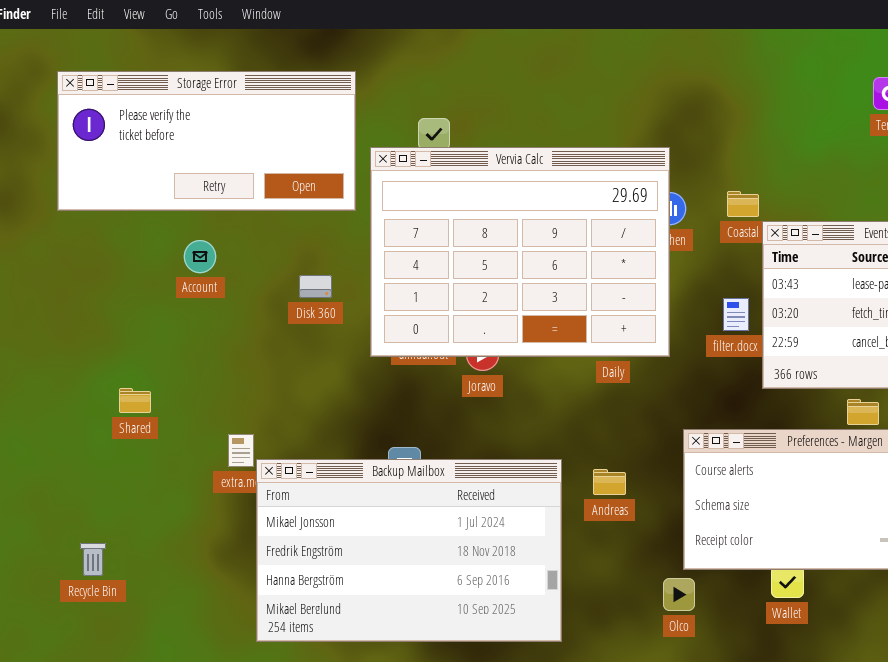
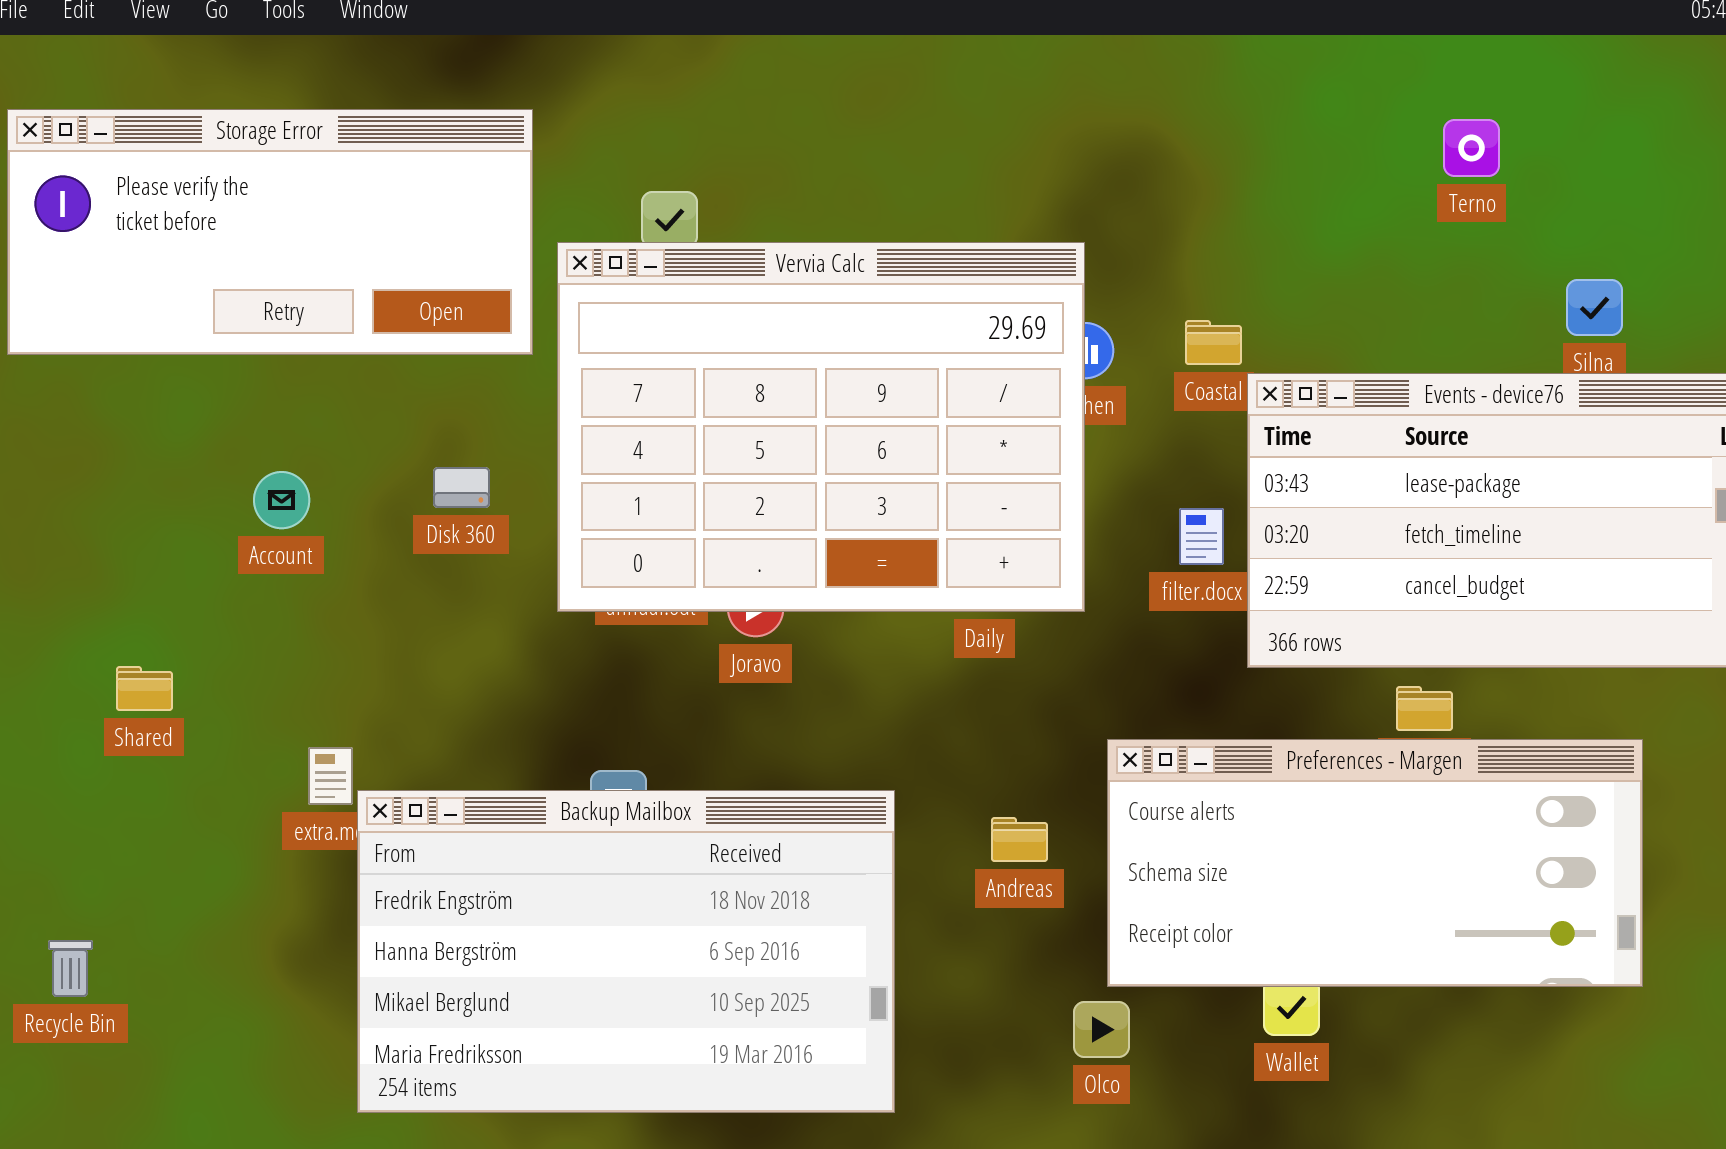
Account: [184,240,216,273] -> [253,471,310,529], moved
Backup Mailbox: [256,459,562,642] -> [357,790,895,1113], scrolled down 1 row
Andreas: [593,469,626,495] -> [991,817,1048,862], moved

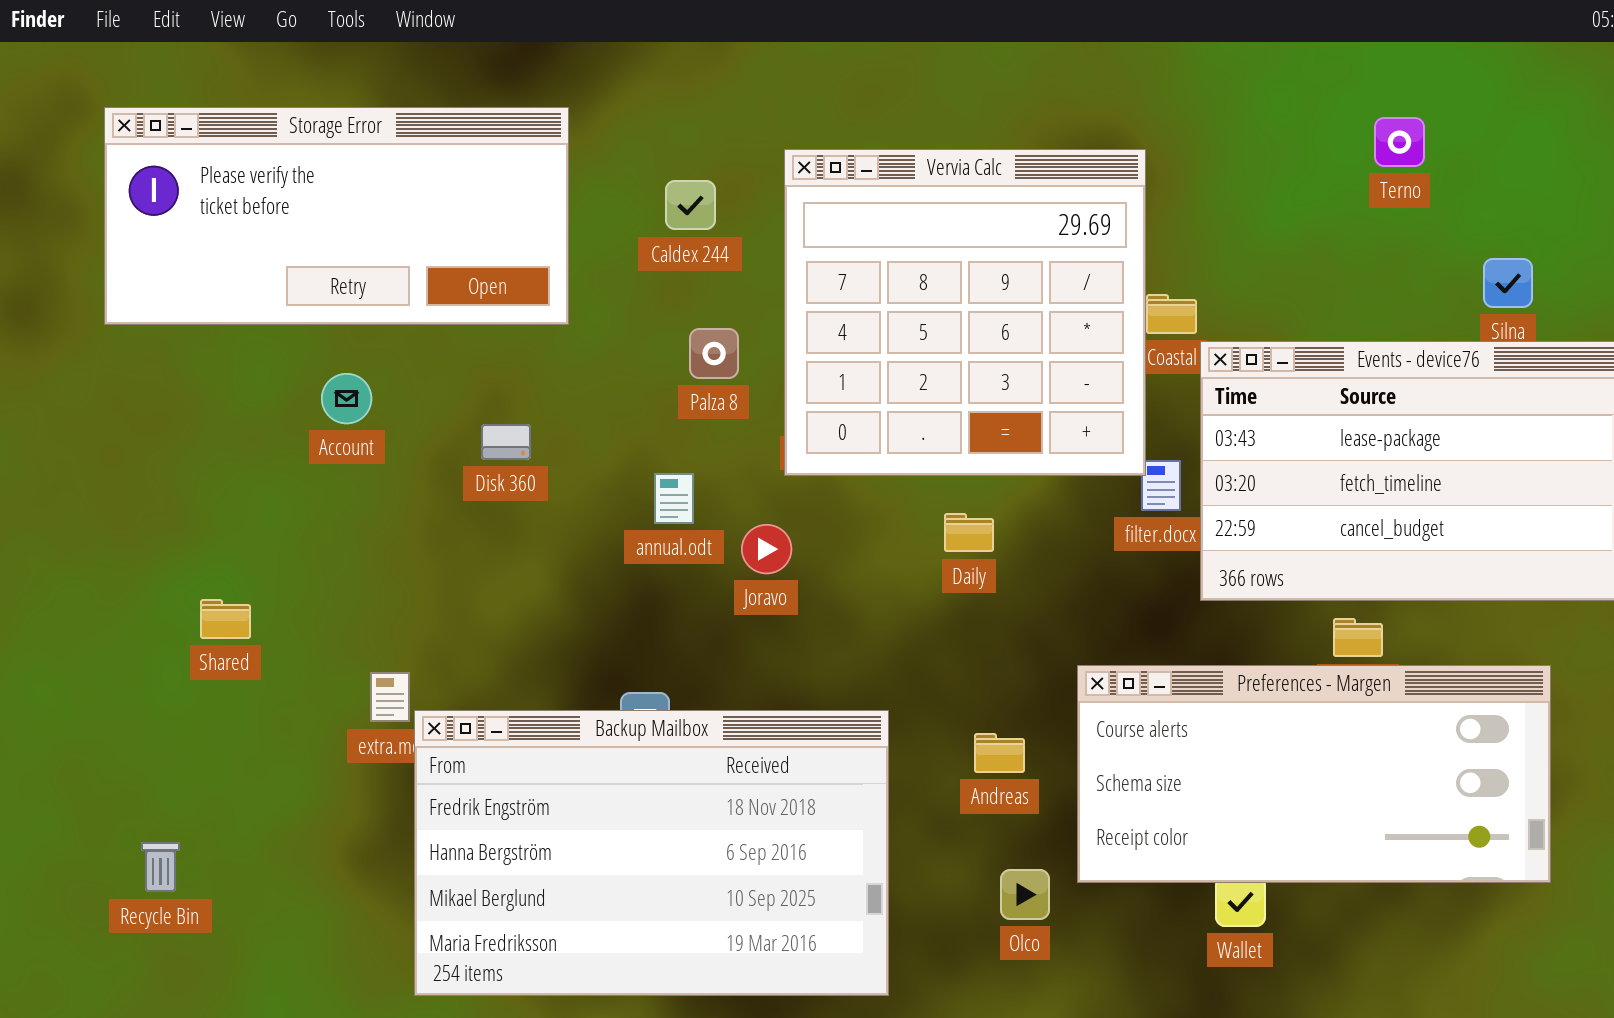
Vervia Calc: [557,242,1085,612] -> [784,149,1146,476], moved, resized
Account: [253,471,310,529] -> [321,373,372,424], moved
Olco: [1073,1001,1130,1058] -> [1000,869,1050,920], moved

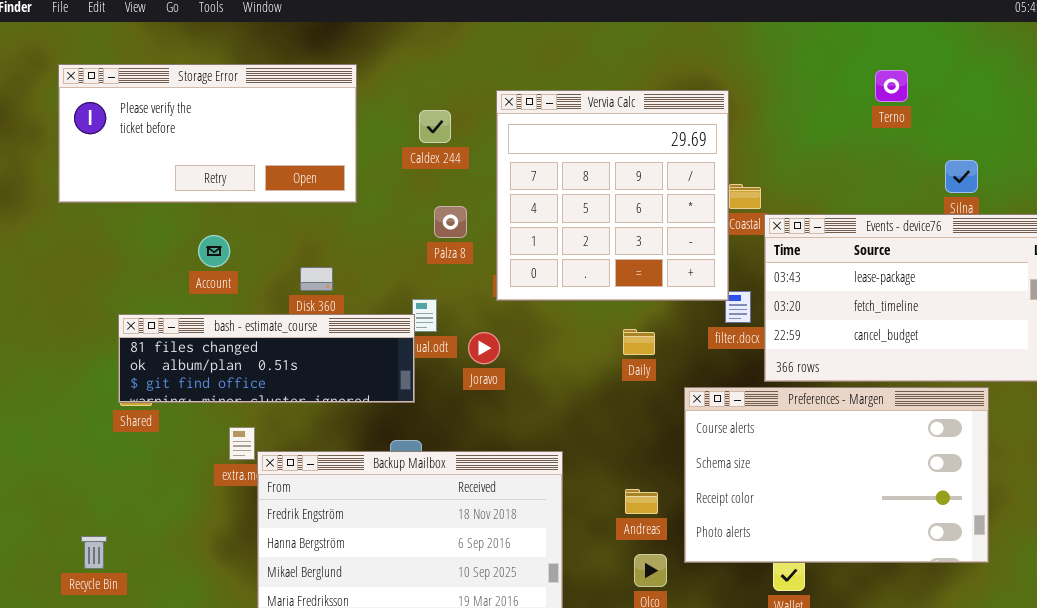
bash - estimate_course: none -> [118,314,415,403], opened
Daily: [944,513,994,552] -> [623,329,655,355], moved
Preferences - Margen: [1077,665,1551,883] -> [684,387,989,563], resized
Andreas: [974,733,1025,773] -> [625,489,658,514], moved

